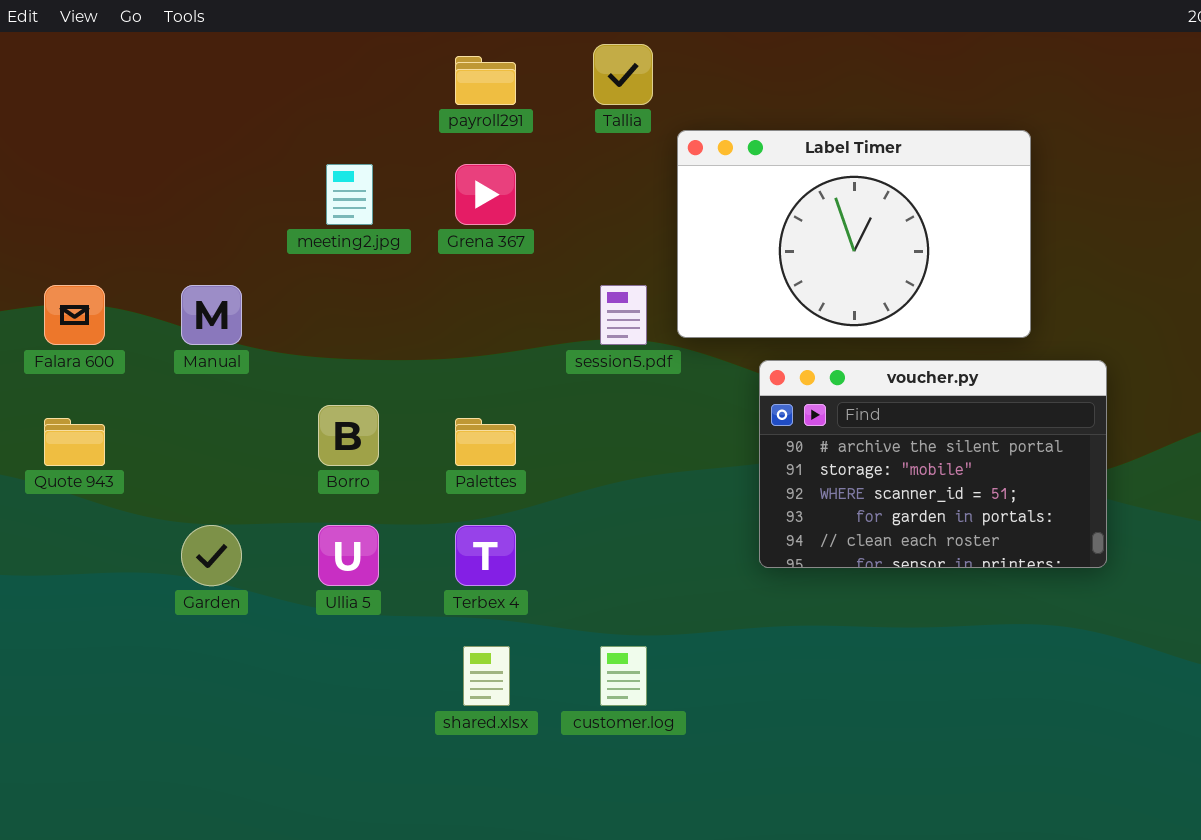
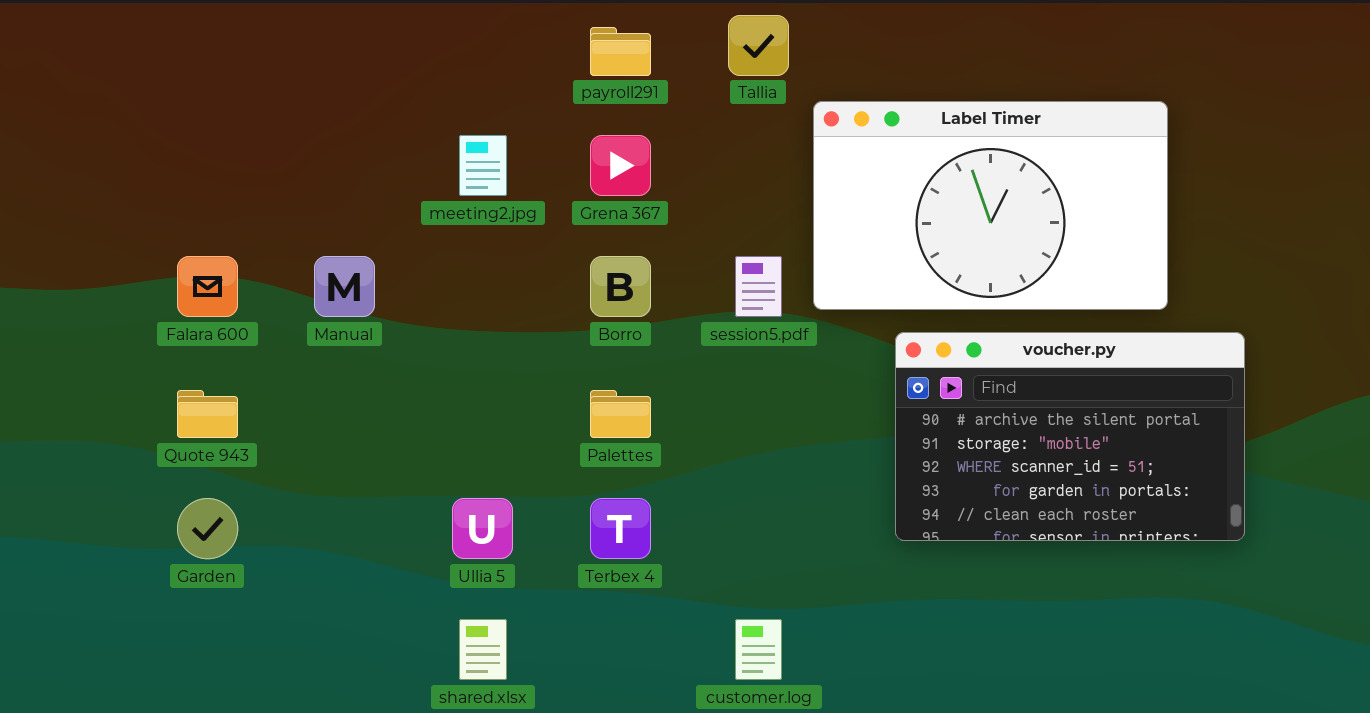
Borro: [318,405,379,466] -> [590,256,651,317], moved
Garden: [181,525,242,586] -> [177,498,238,559], moved
shared.xlsx: [463,646,510,706] -> [459,619,507,680], moved

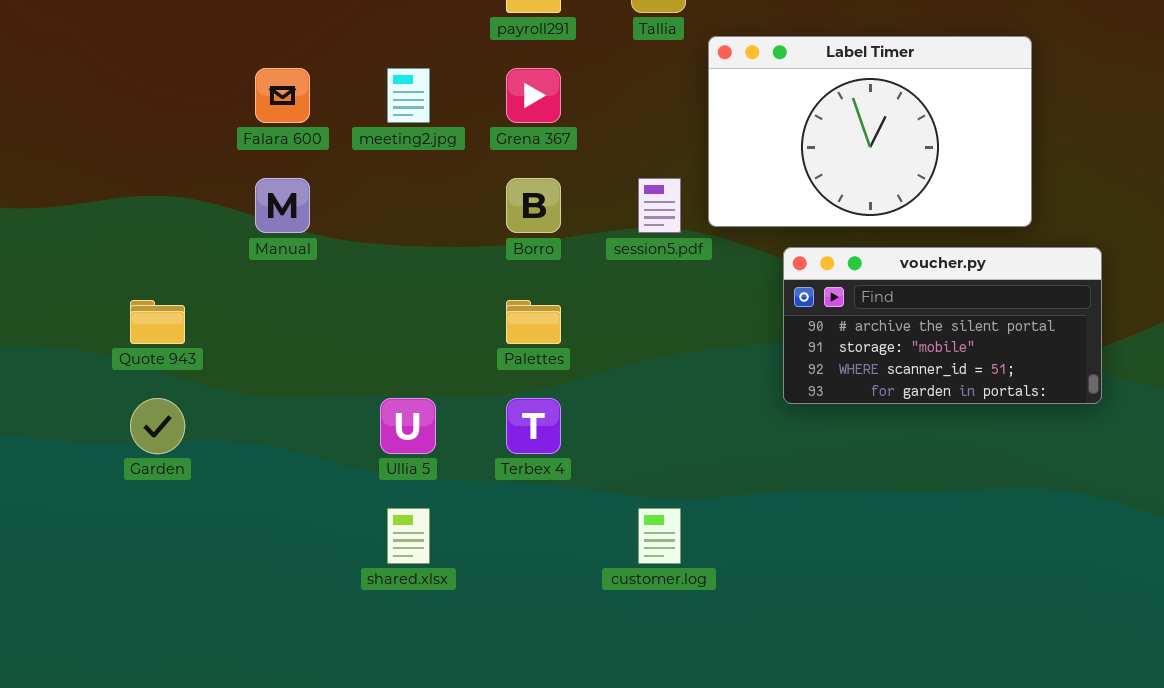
Falara 600: [177,256,238,317] -> [255,68,310,123], moved
voucher.py: [895,332,1245,541] -> [783,247,1102,404], resized

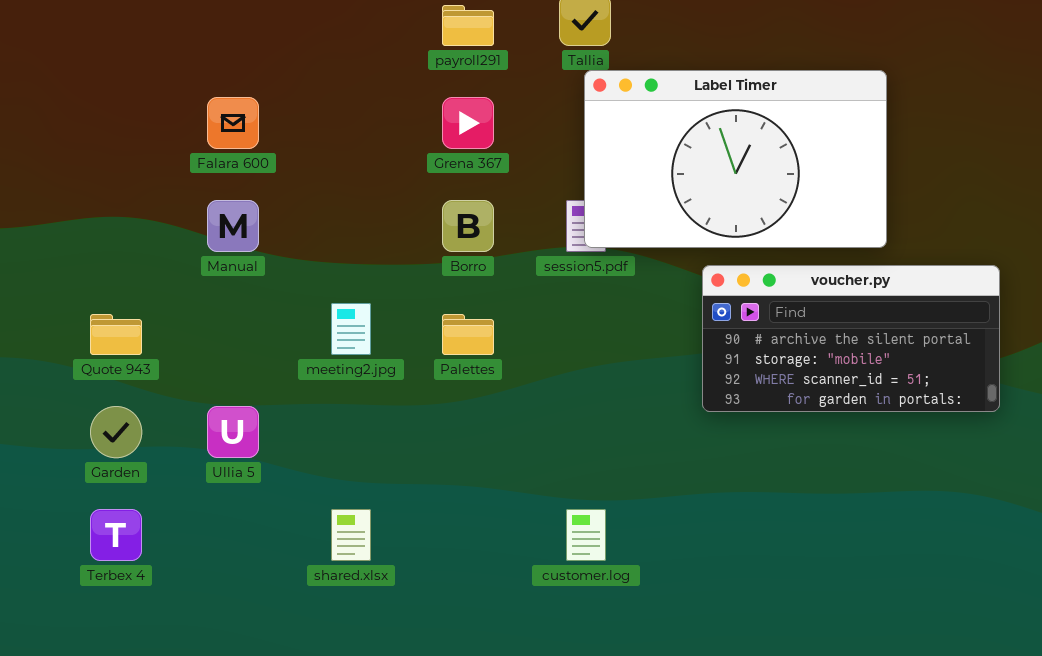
Label Timer: [708,36,1032,227] -> [584,70,887,248], moved
meeting2.jpg: [387,68,430,123] -> [331,303,371,355], moved
Ullia 5: [380,398,436,454] -> [207,406,259,458], moved
Terbex 4: [506,398,561,454] -> [90,509,142,561], moved

